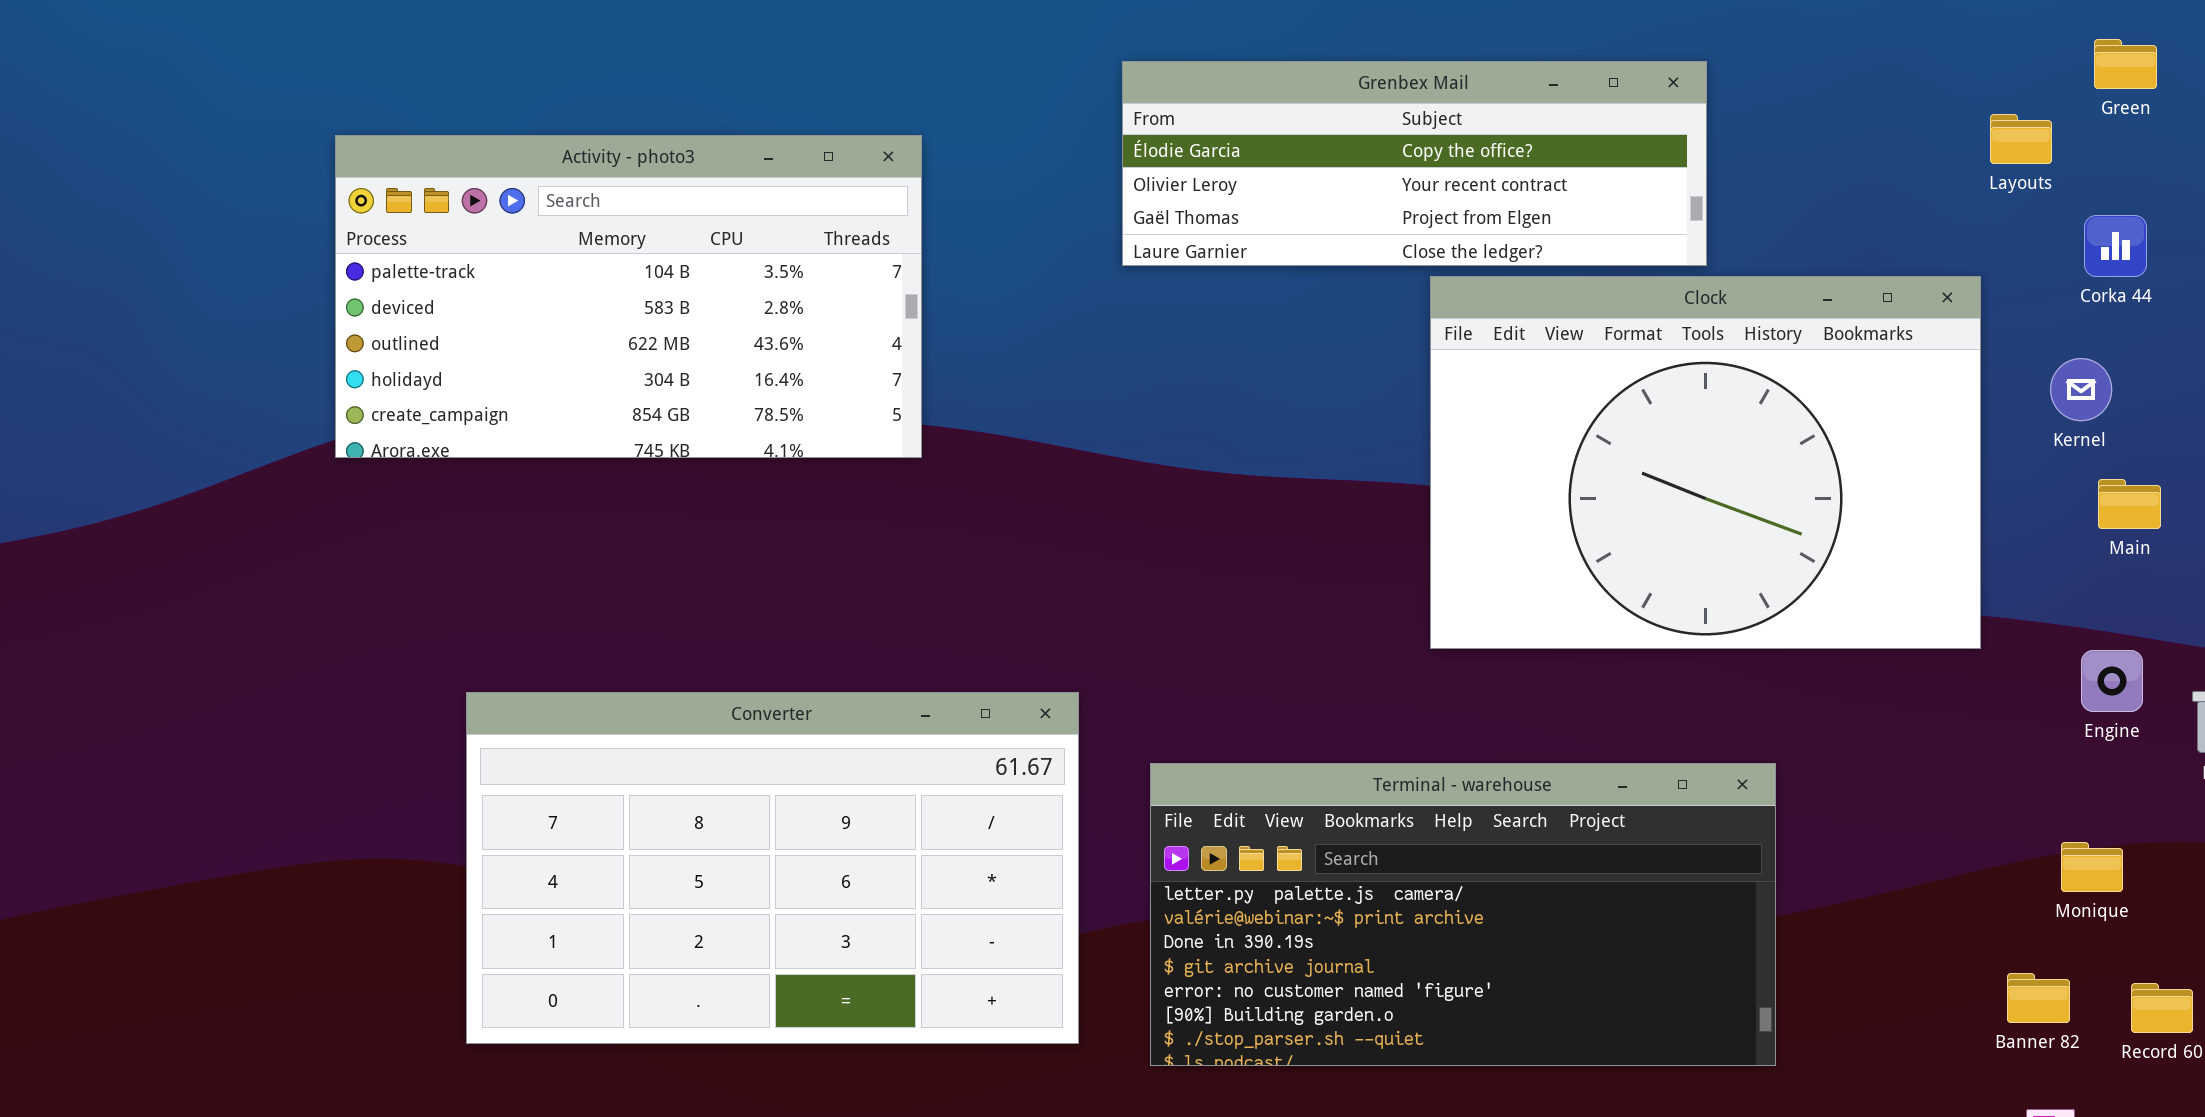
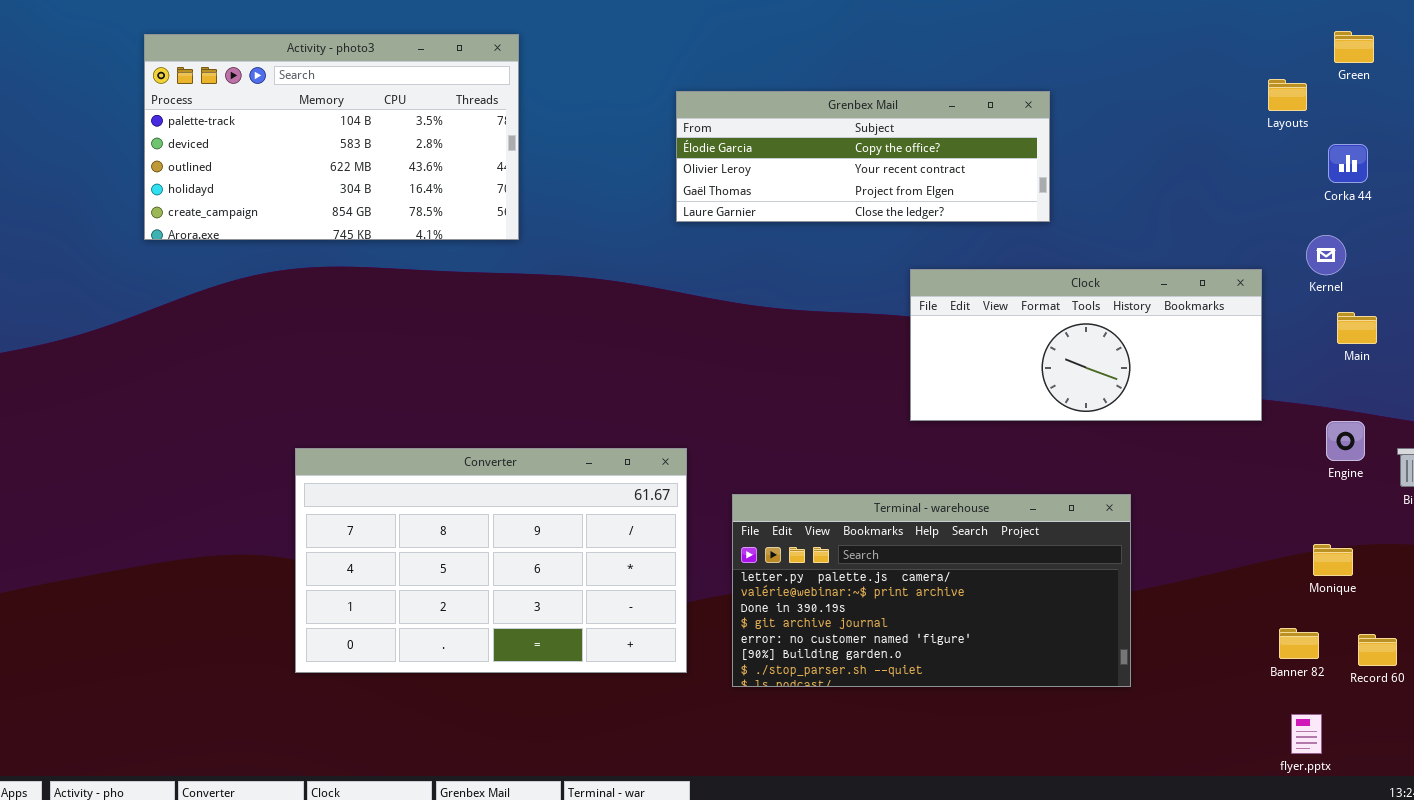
Grenbex Mail: [1122,61,1707,266] -> [676,91,1050,222], moved
Activity - photo3: [335,135,922,458] -> [144,34,519,240], moved
Clock: [1430,276,1981,649] -> [910,269,1262,421], resized

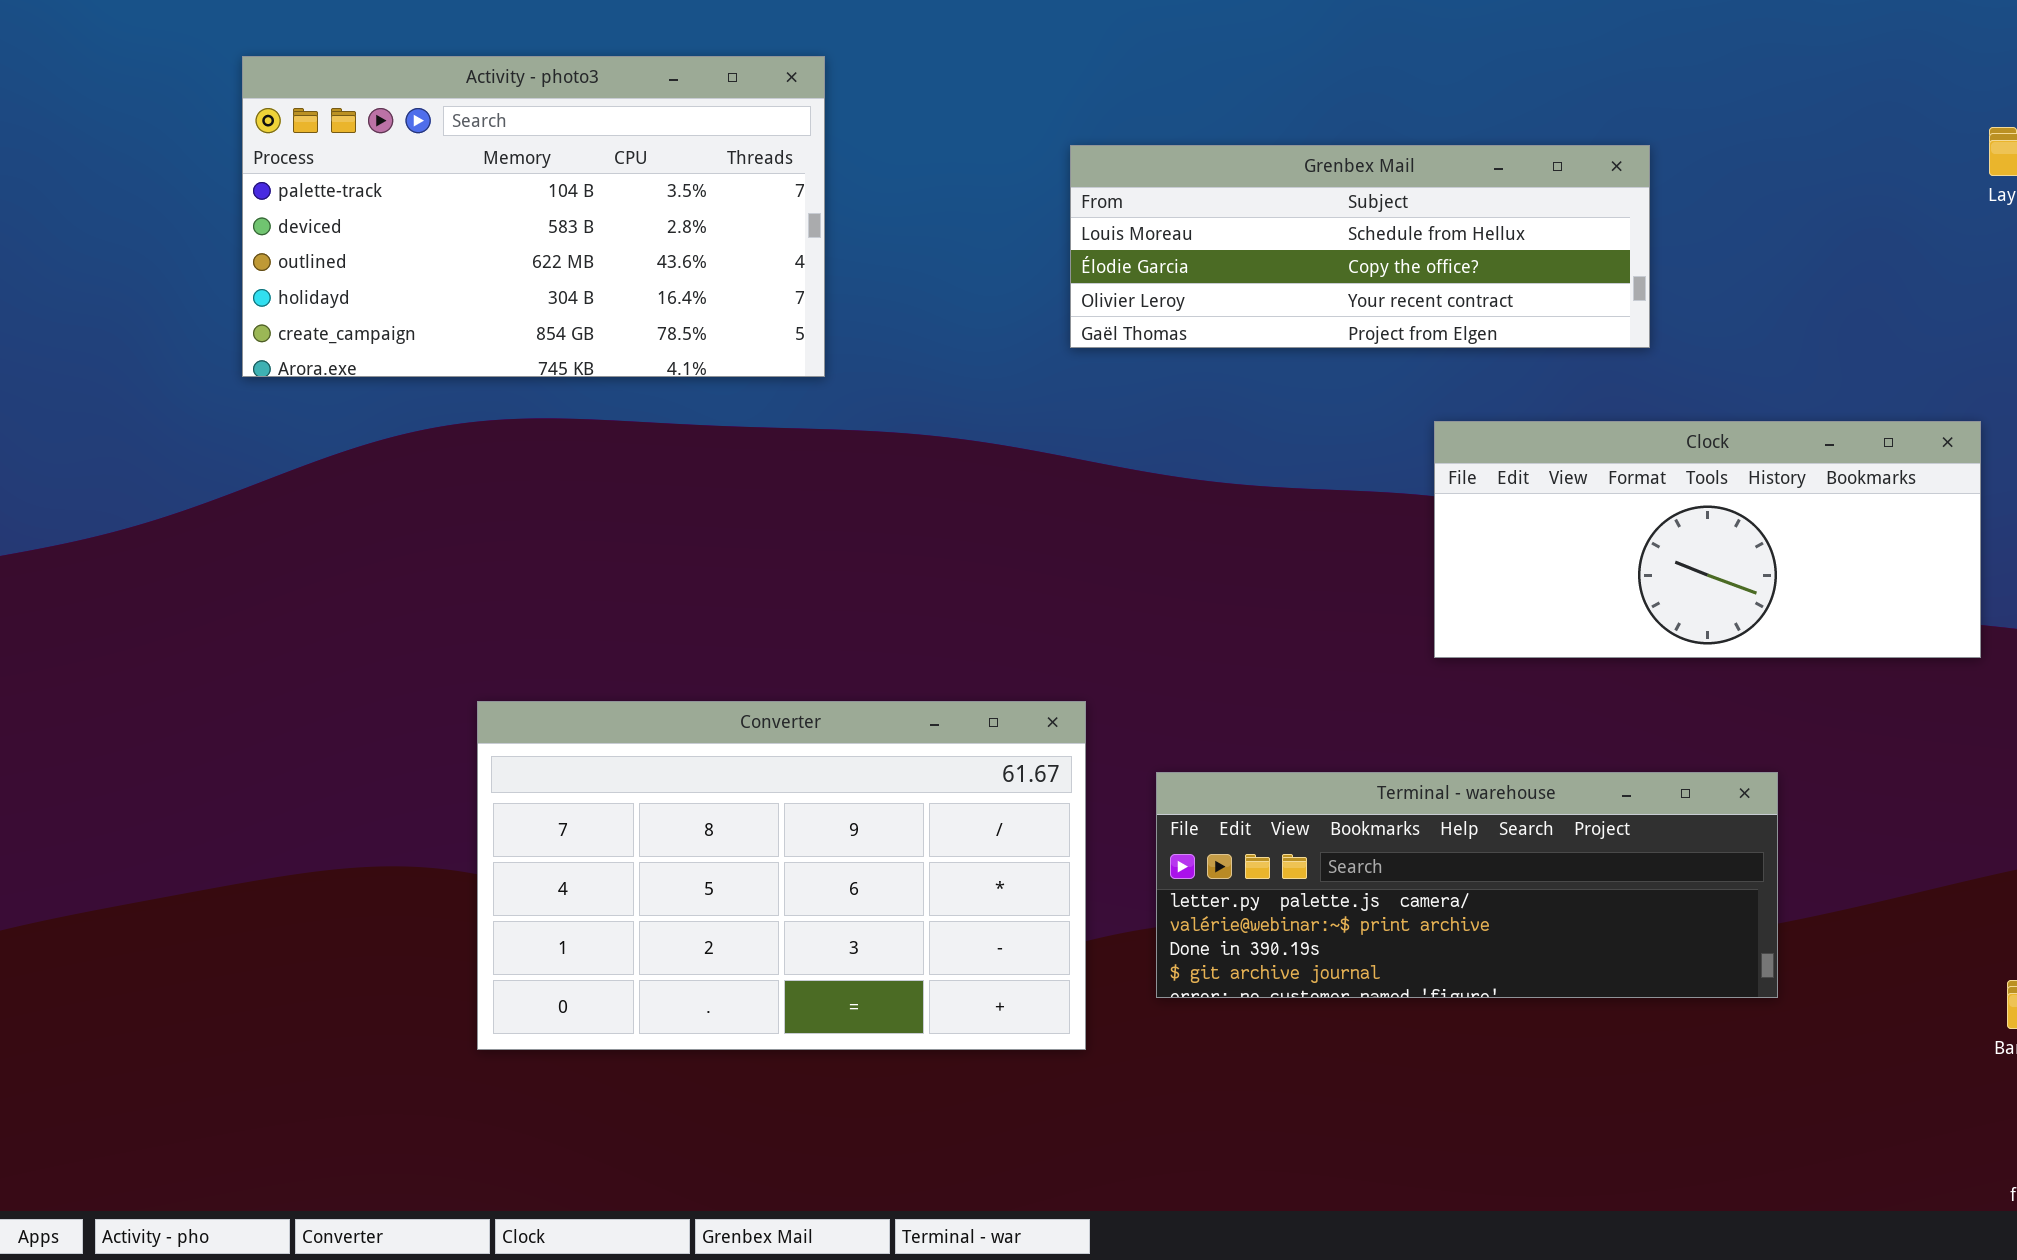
Grenbex Mail: [676,91,1050,222] -> [1070,145,1650,348], scrolled up 1 row
Terminal - warehouse: [732,494,1131,687] -> [1156,772,1778,998], resized

